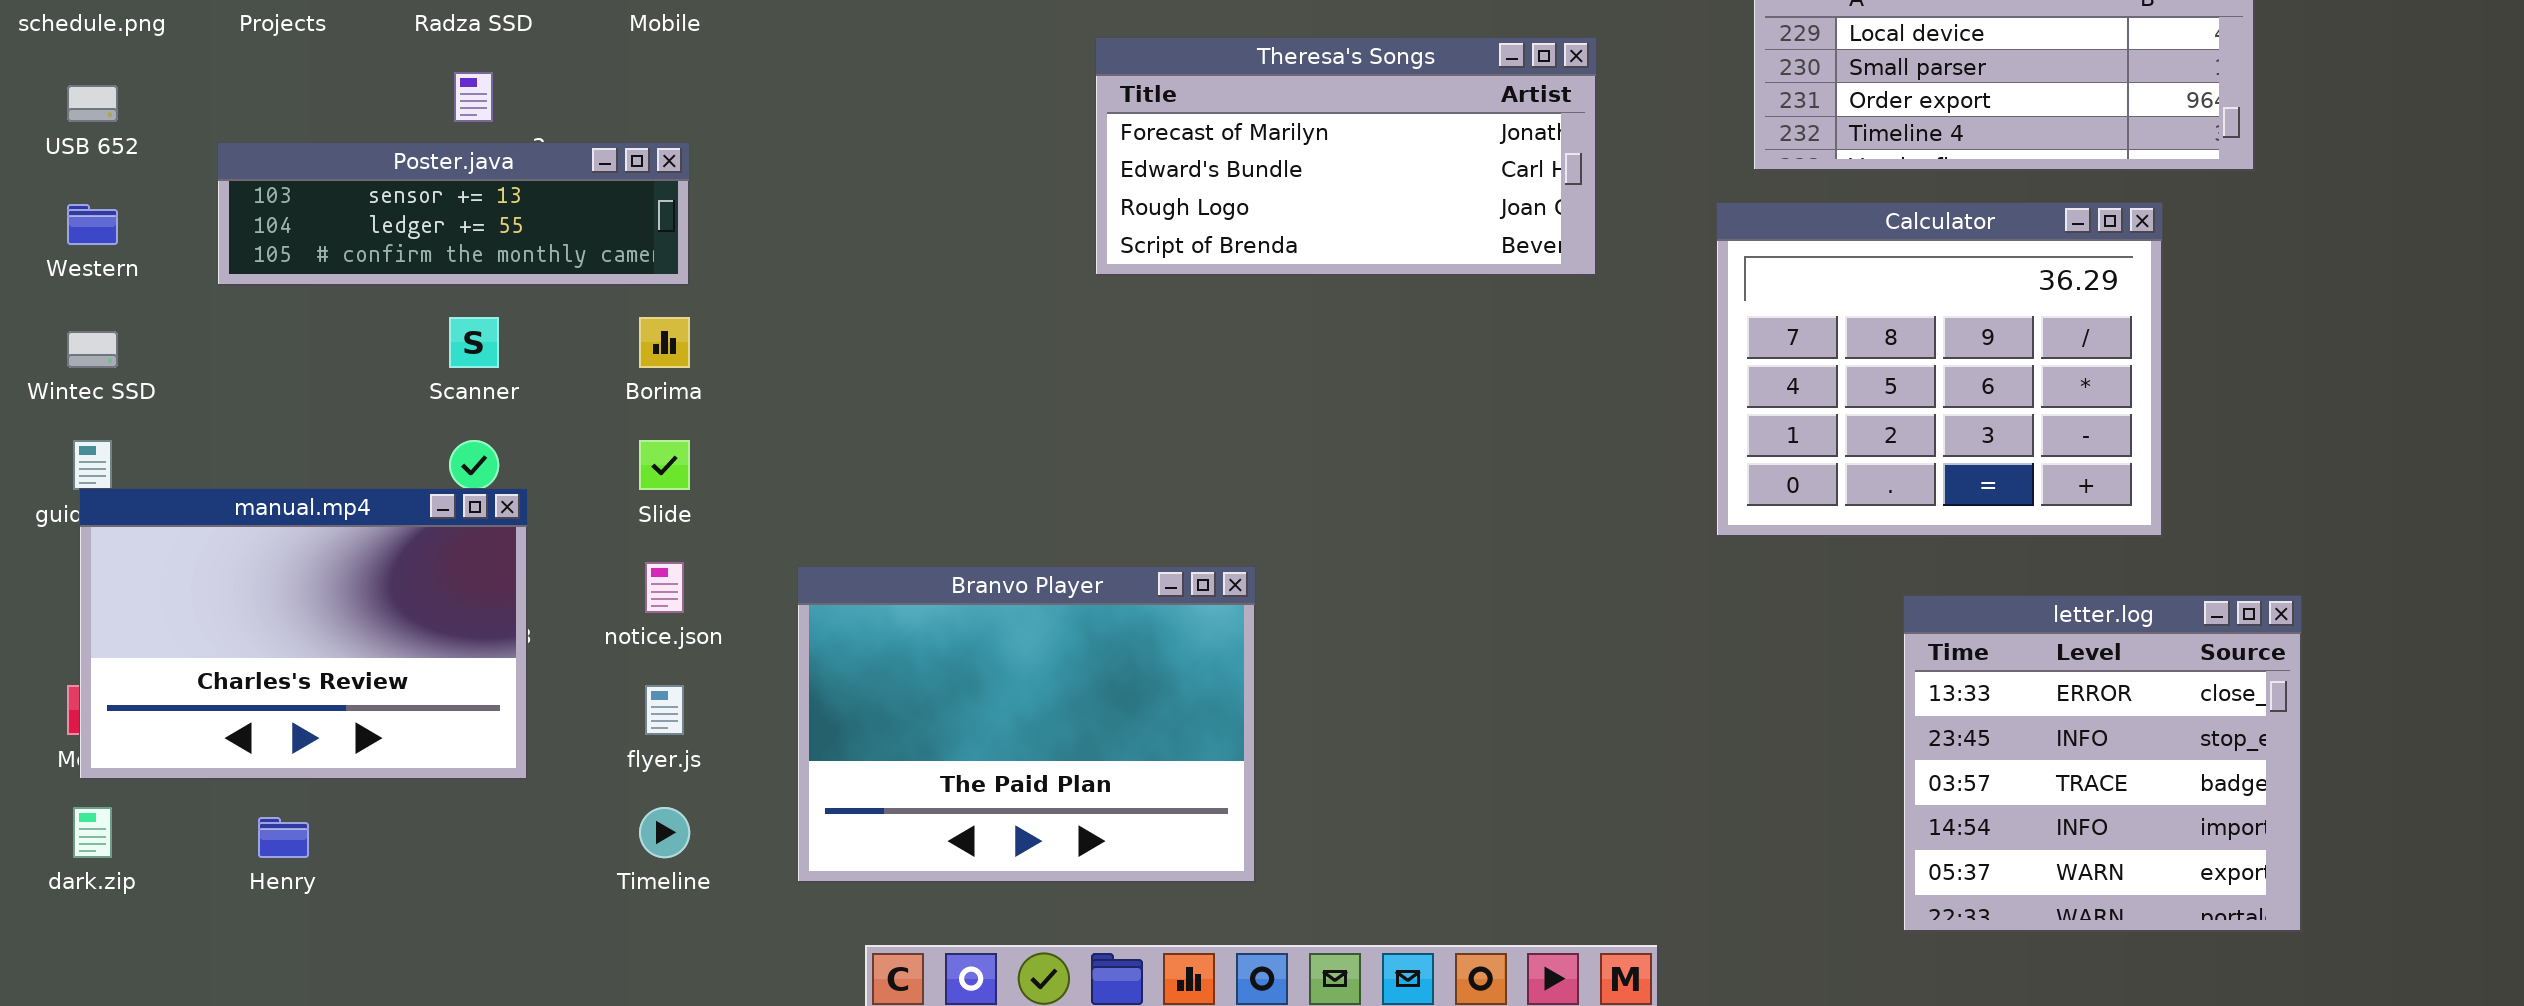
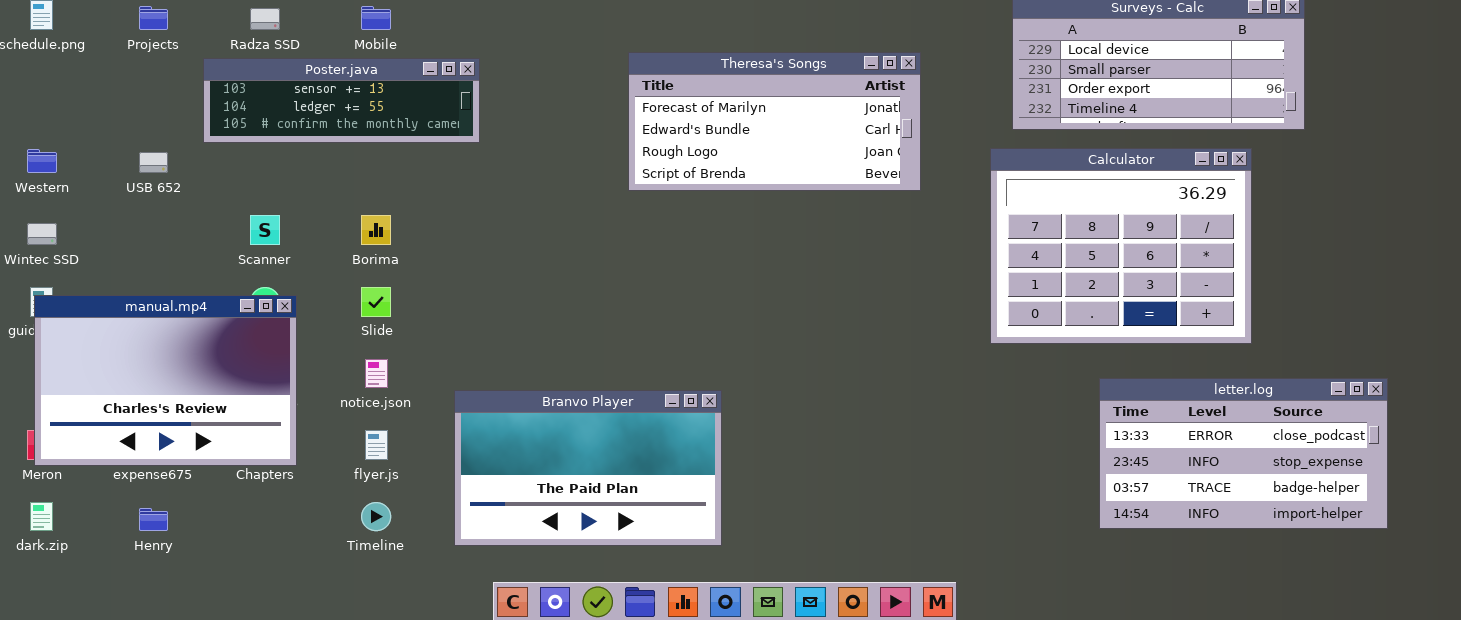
USB 652: [67,85,118,122] -> [139,152,168,173], moved
Poster.java: [217,142,690,286] -> [203,58,480,143], moved
manual.mp4: [79,488,528,780] -> [34,295,297,466], moved
Branvo Player: [797,566,1256,883] -> [454,390,722,546], resized
letter.log: [1903,595,2302,932] -> [1099,378,1388,529], resized

